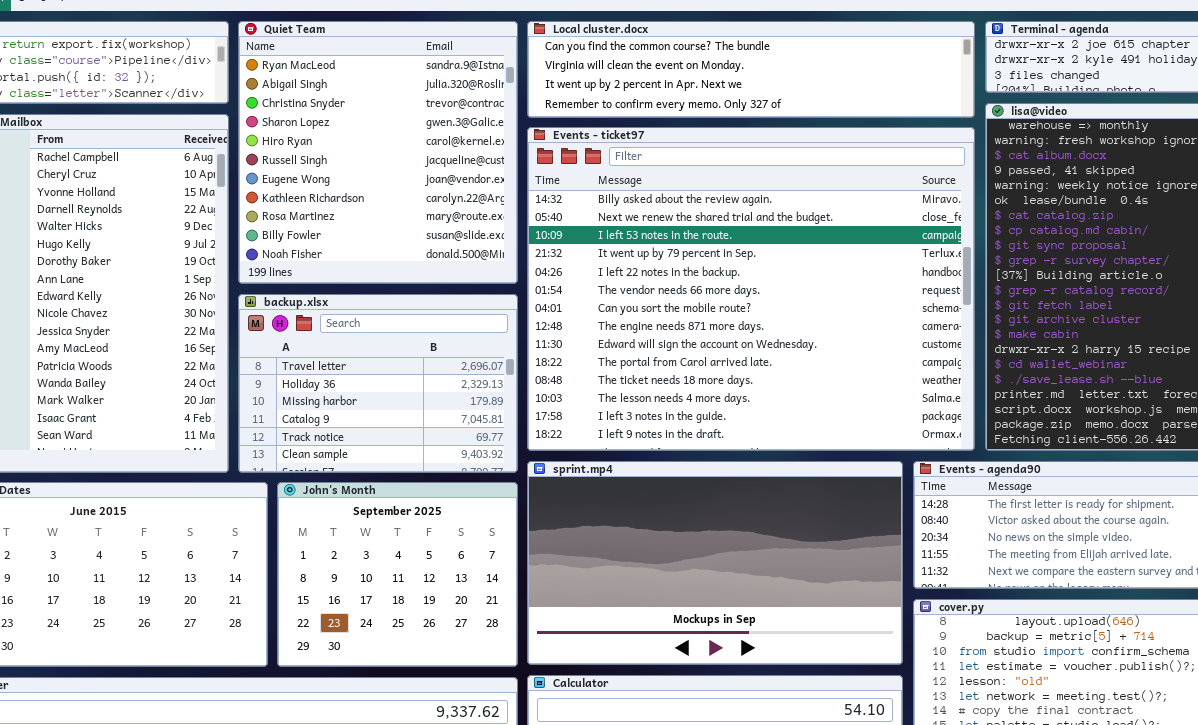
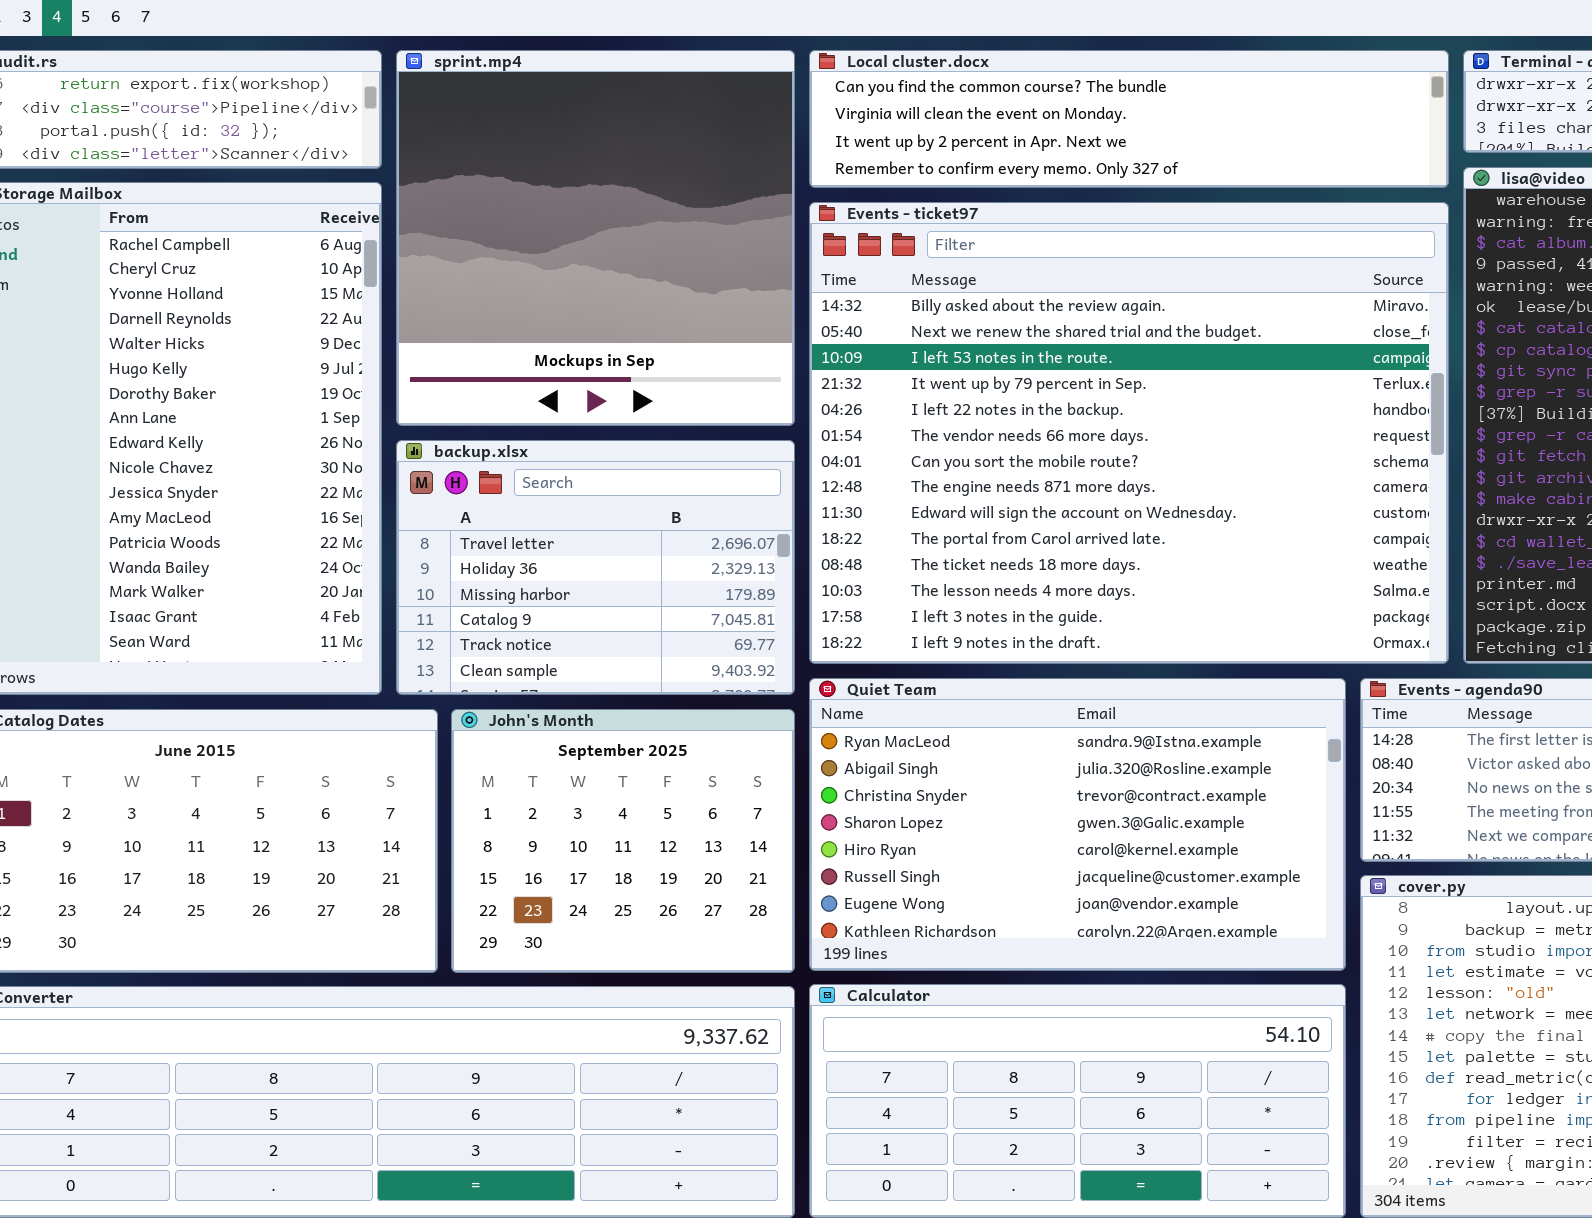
Quiet Team: [238,21,518,284] -> [809,678,1346,971], moved, resized
sprint.mp4: [527,461,903,665] -> [396,50,795,426], moved, resized

